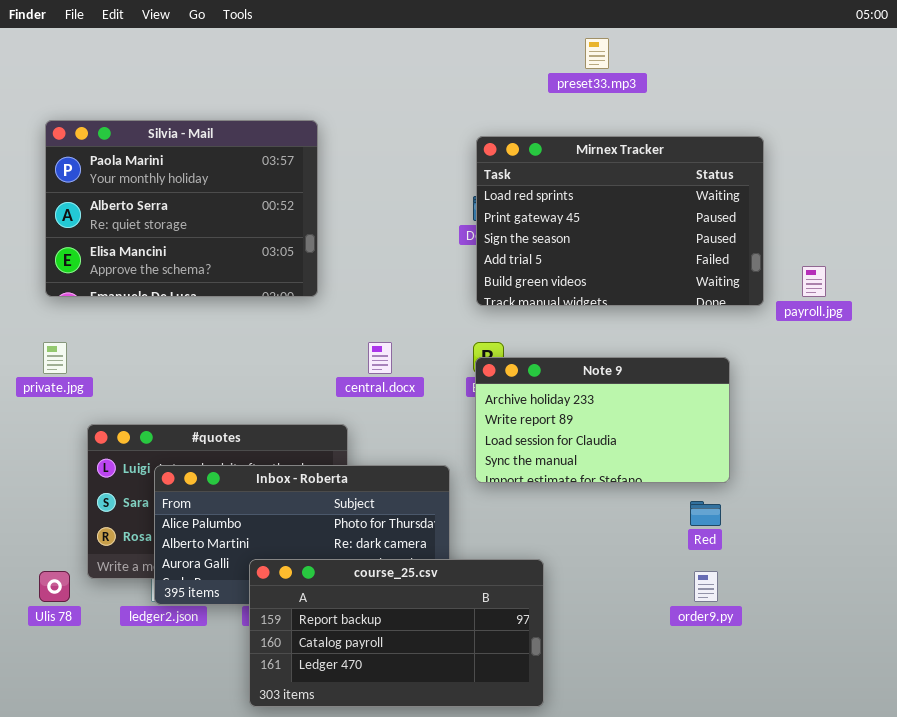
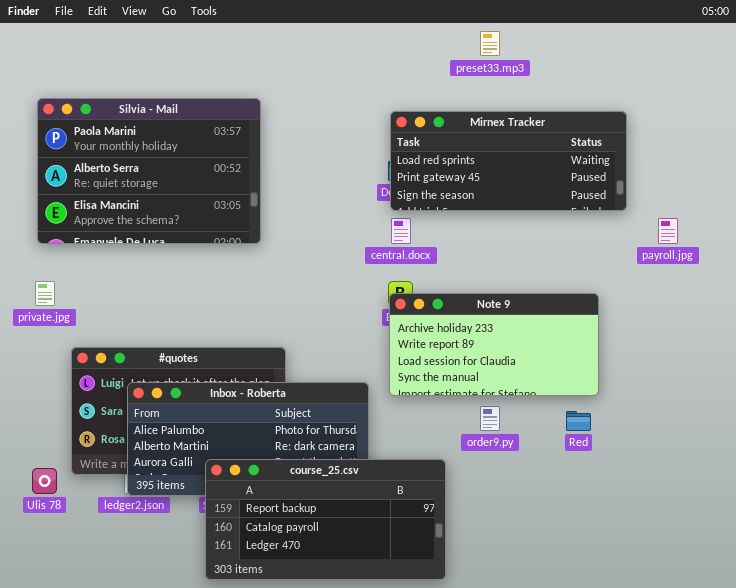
Mirnex Tracker: [476,136,764,306] -> [390,111,627,211], resized
central.docx: [368,342,392,374] -> [391,218,411,244], moved
order9.py: [694,571,718,602] -> [480,406,500,431], moved

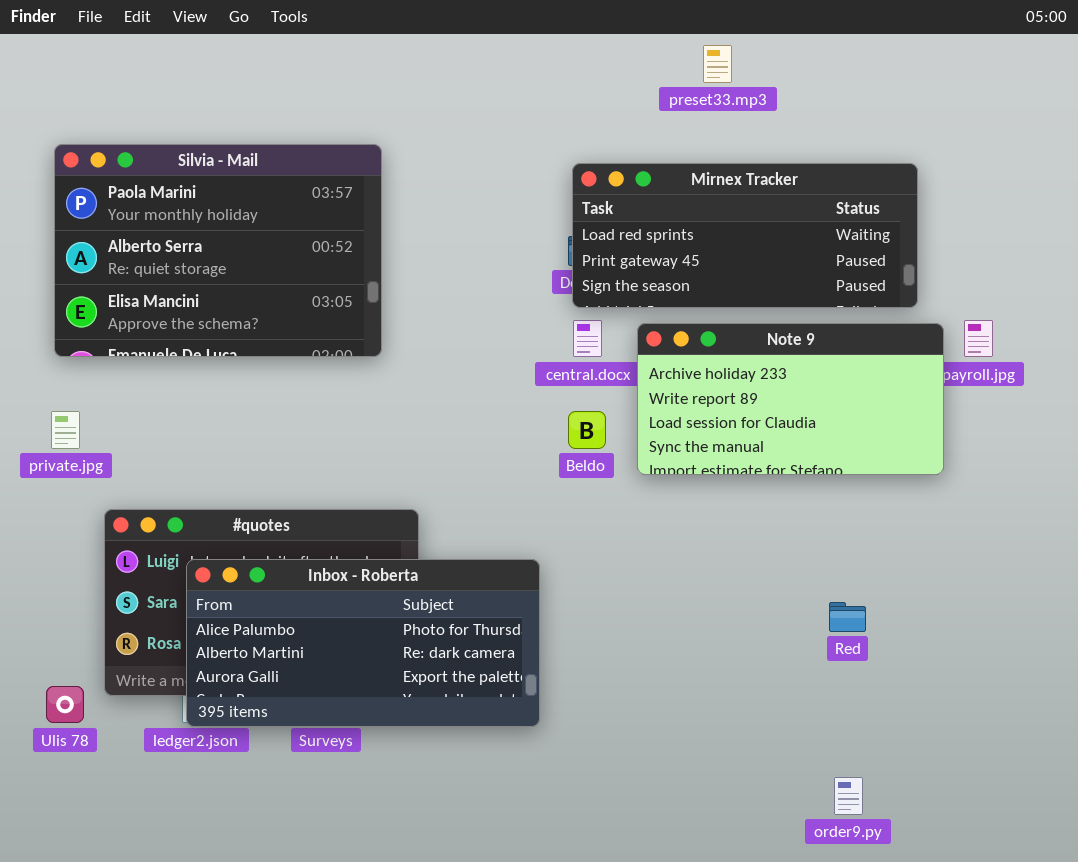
Note 9: [389,293,599,396] -> [637,323,944,475], moved
order9.py: [480,406,500,431] -> [834,777,863,815], moved
course_25.csv: [205,459,446,580] -> none, closed

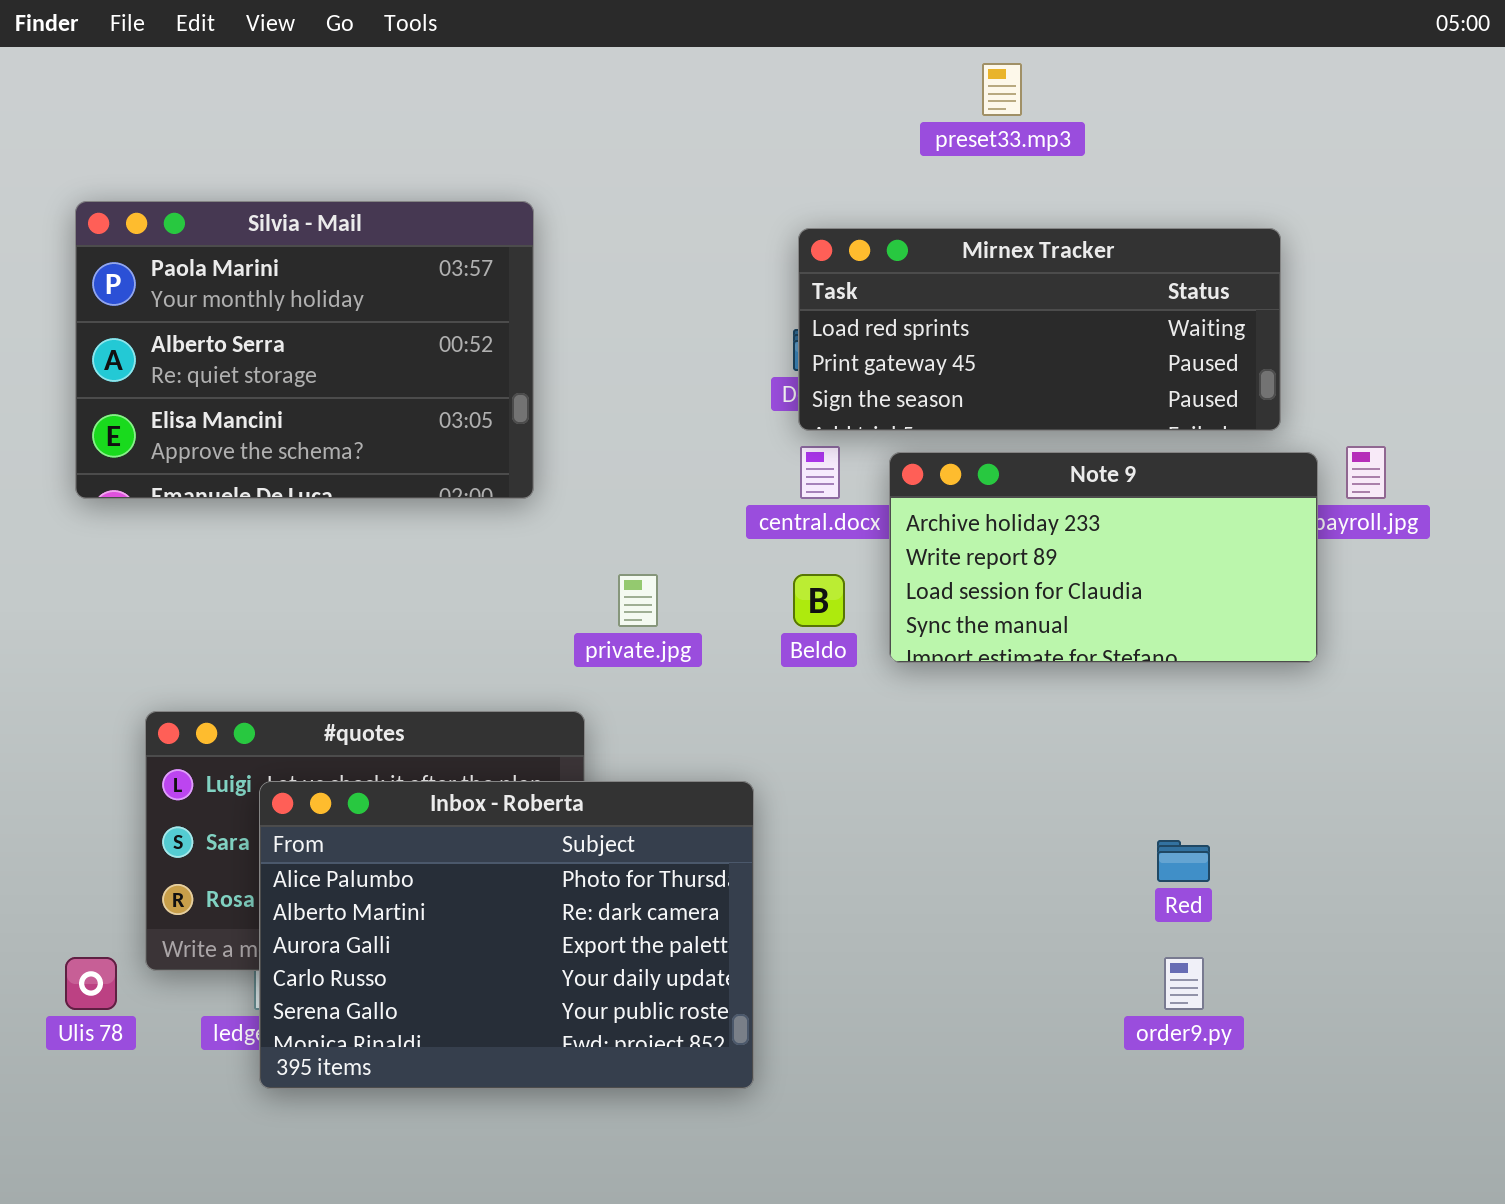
private.jpg: [51,411,80,449] -> [618,574,658,627], moved
Inbox - Roberta: [186,559,540,727] -> [259,781,754,1089], resized
order9.py: [834,777,863,815] -> [1164,957,1204,1010], moved

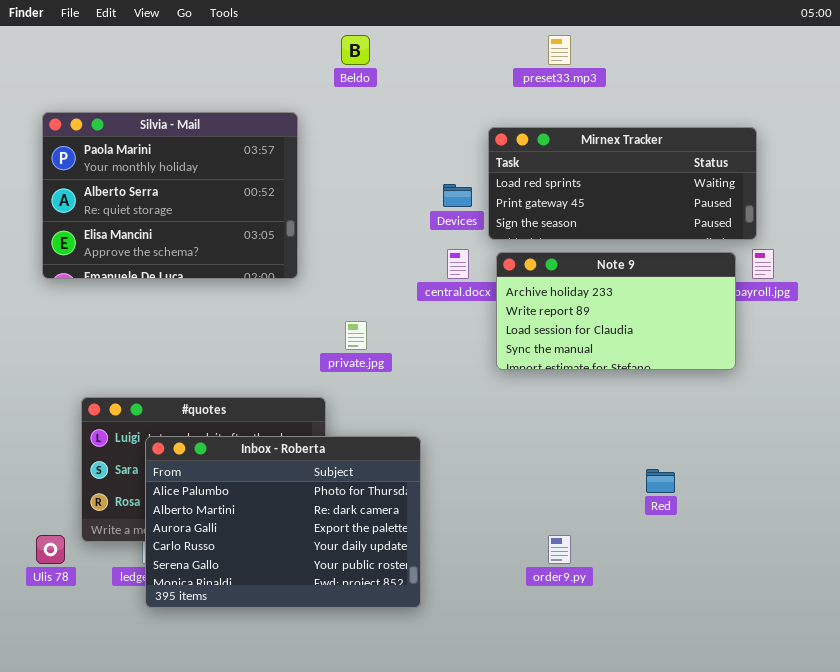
Mirnex Tracker: [798,228,1281,431] -> [488,127,757,240], moved
Beldo: [793,574,845,627] -> [341,35,370,65], moved
order9.py: [1164,957,1204,1010] -> [548,535,571,564], moved

